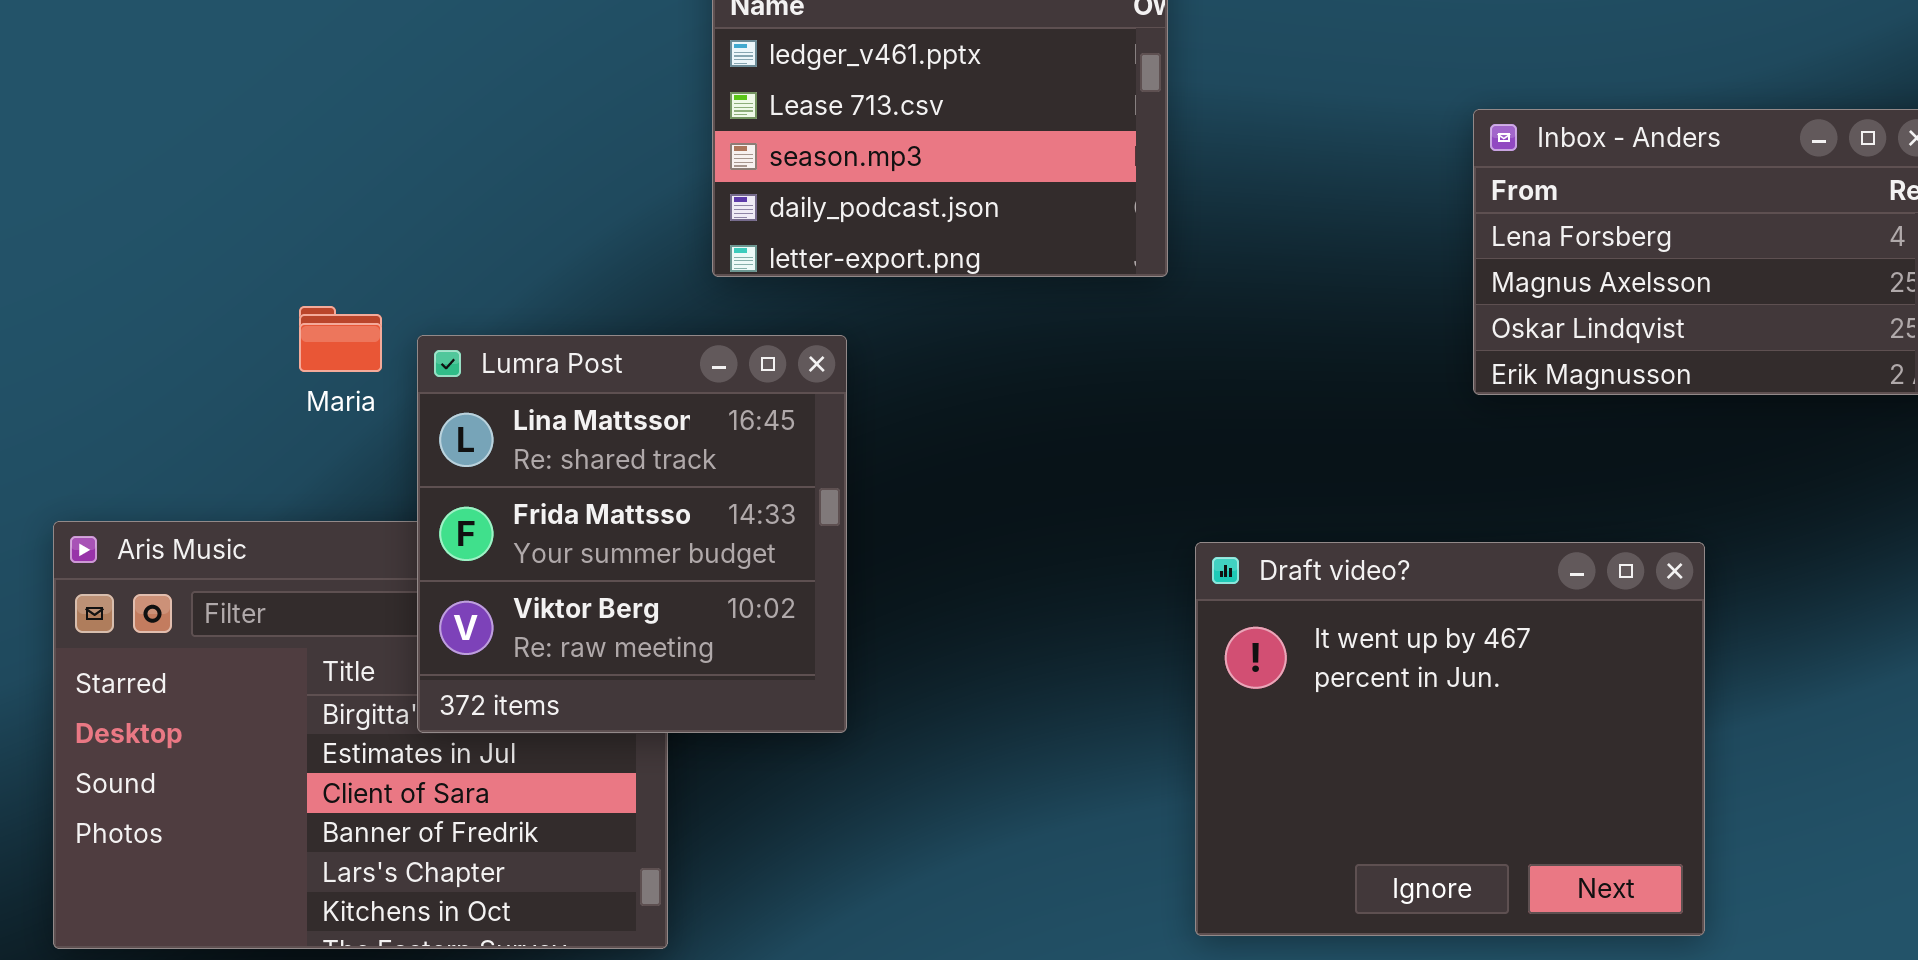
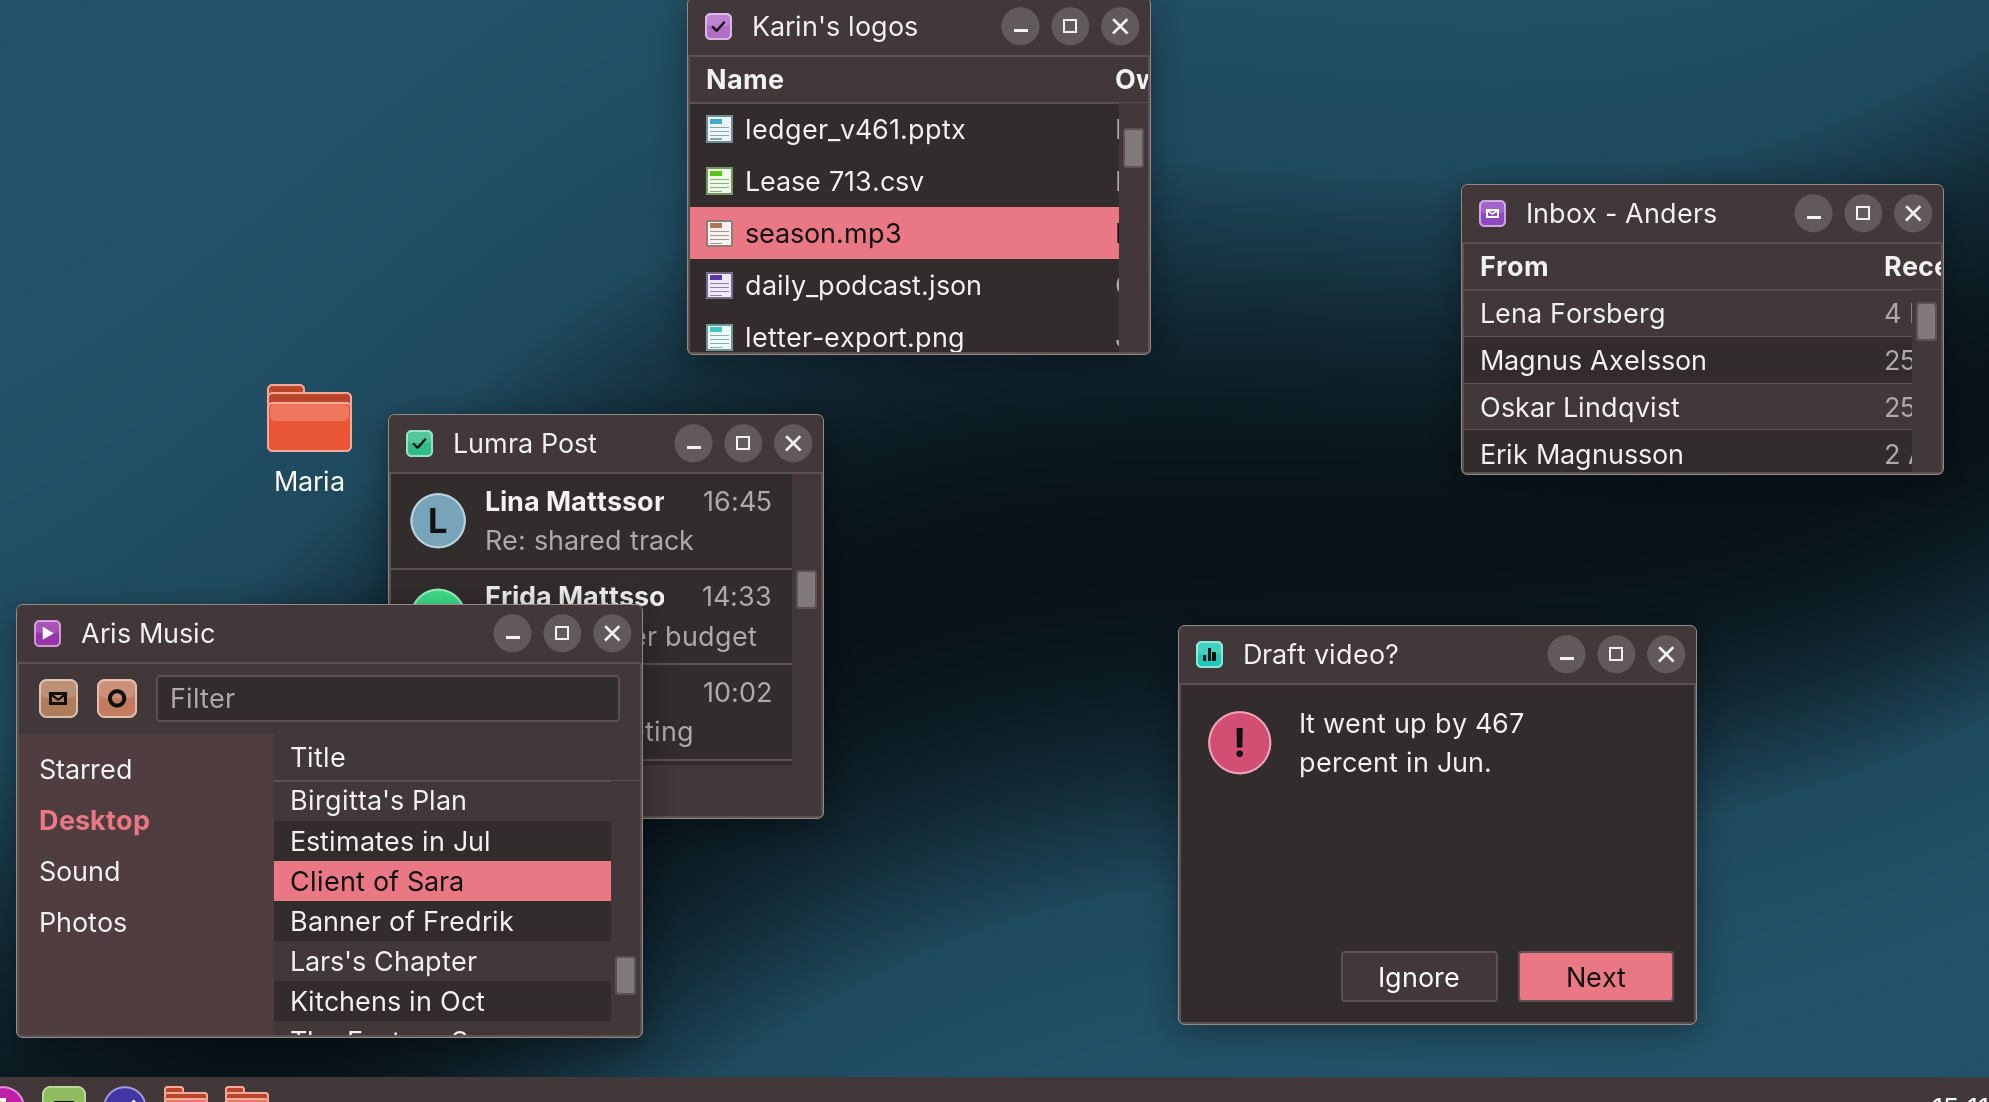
Aris Music: [53,521,668,949] -> [16,604,643,1038], raised

